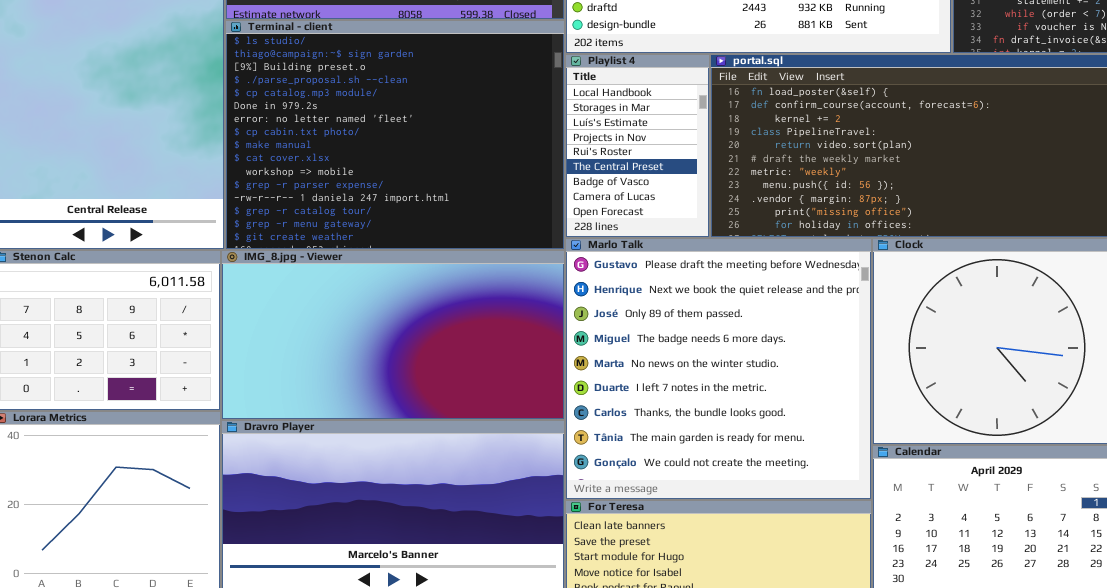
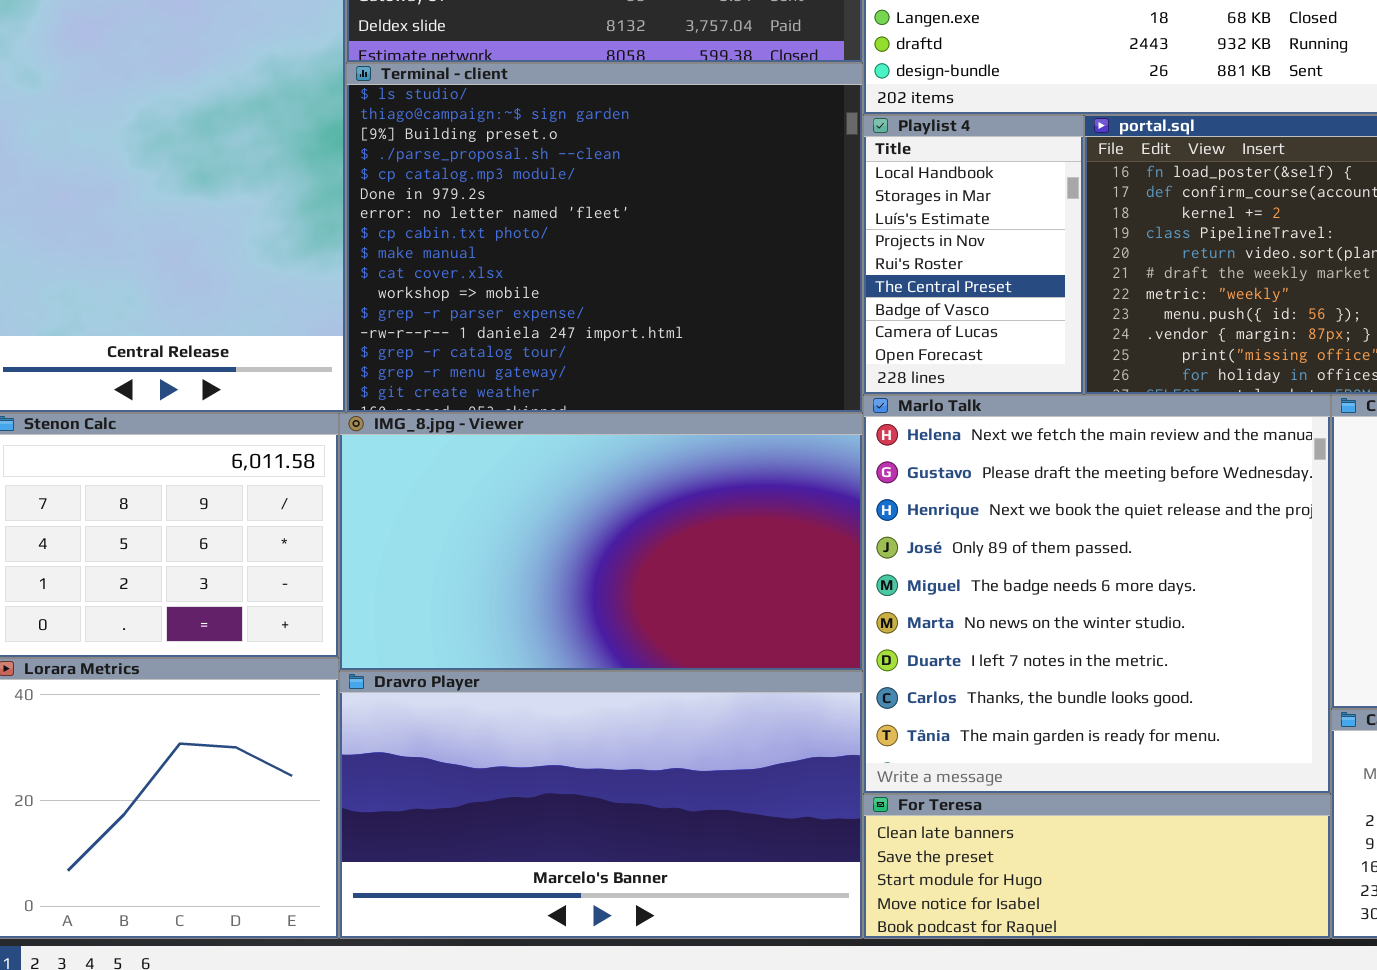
Marlo Talk: [565,238,872,500] -> [863,395,1331,794], scrolled up 1 row

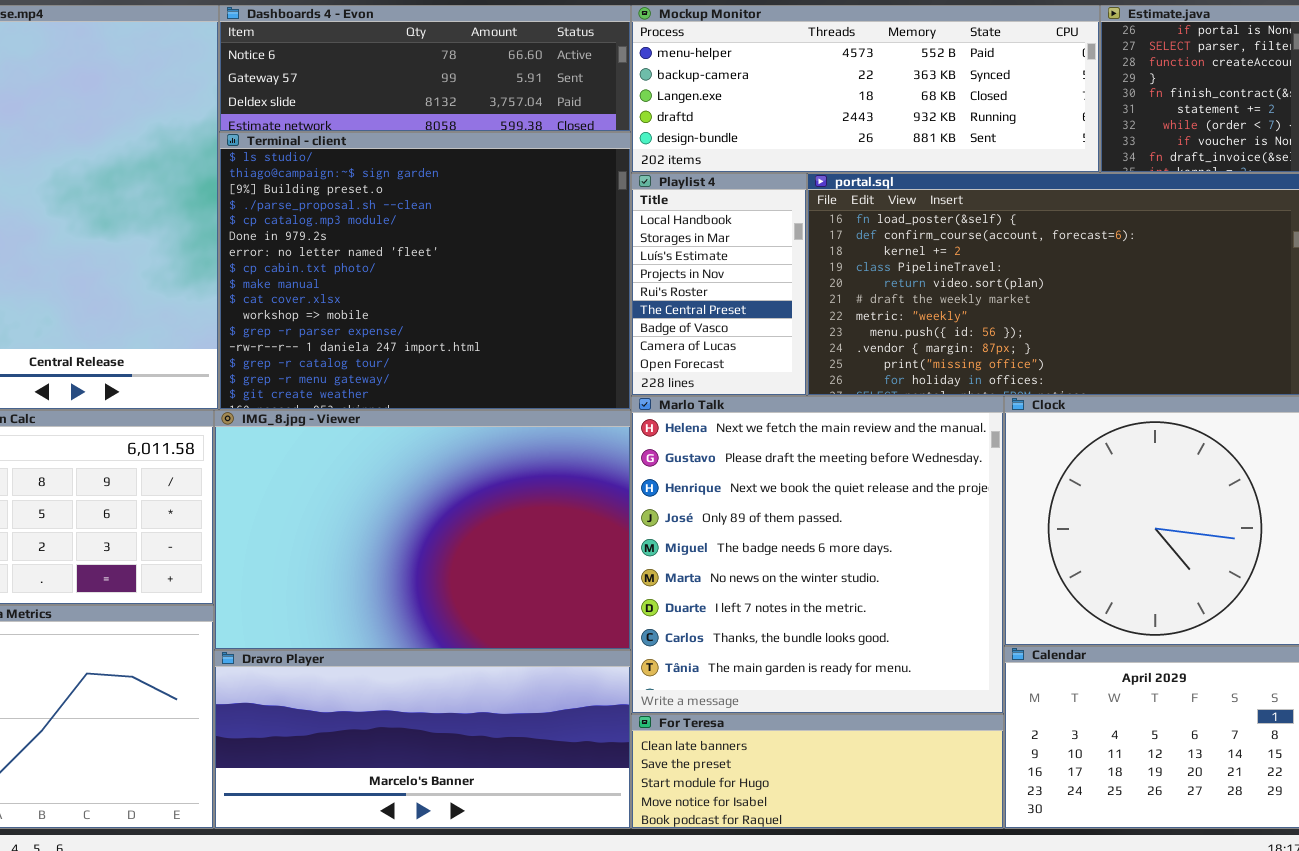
IMG_8.jpg - Viewer: [339,413,863,671] -> [214,410,631,650], resized
Dravro Player: [339,671,863,939] -> [214,650,631,829], resized

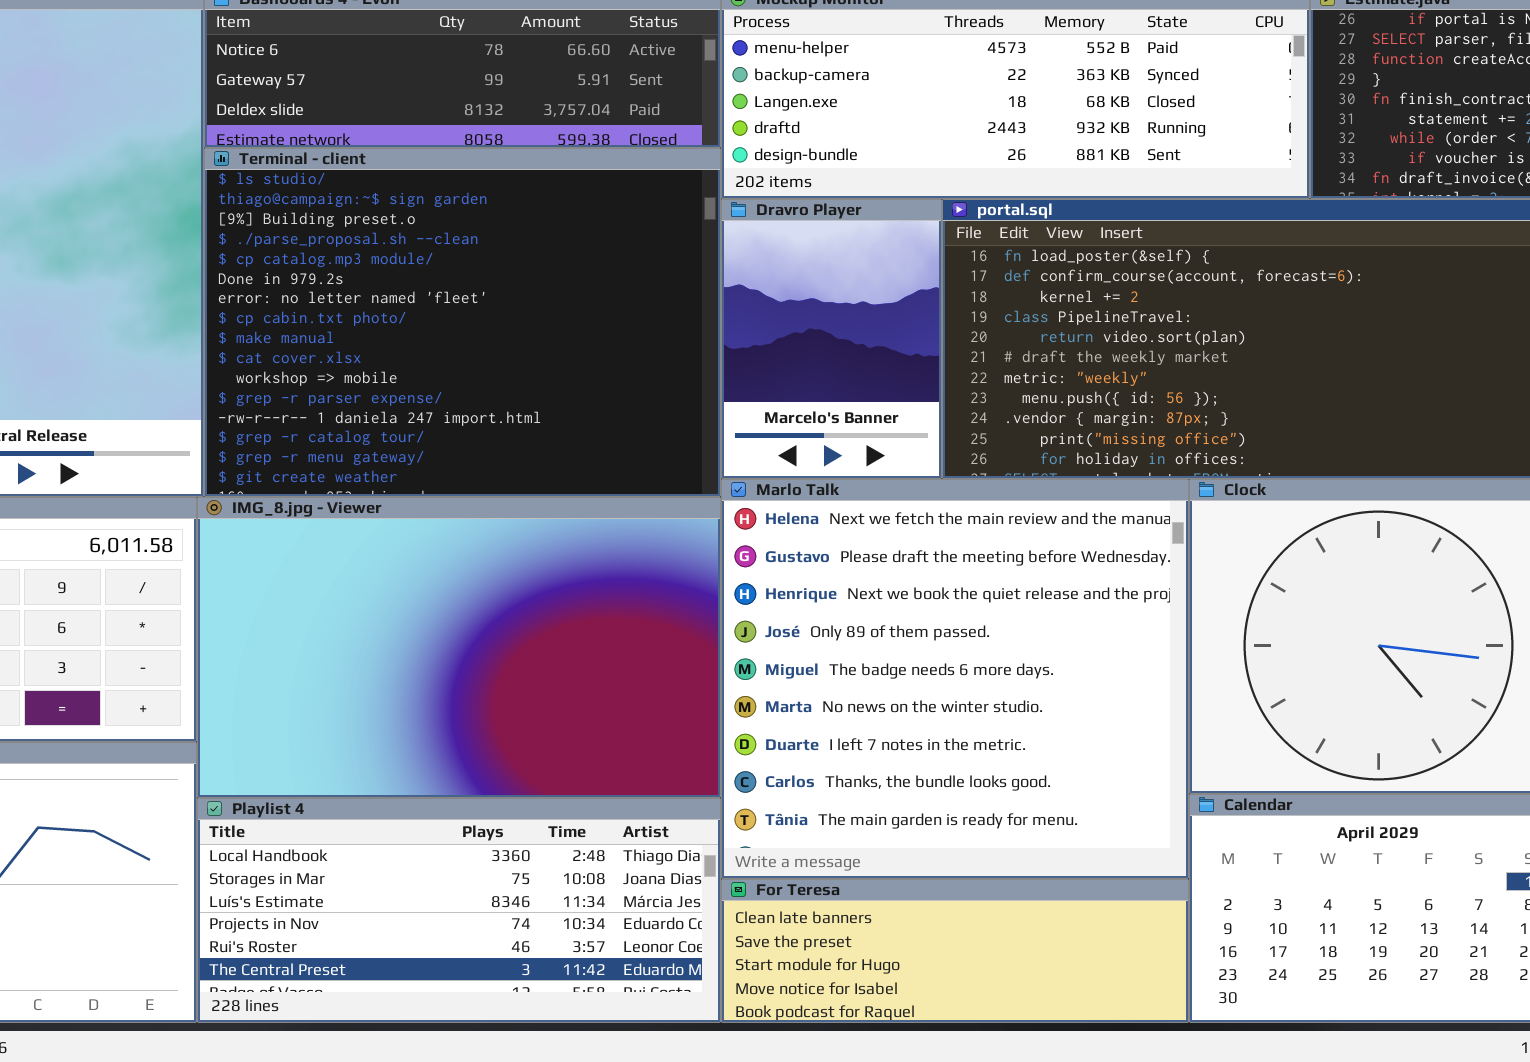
Playlist 4: [631,173,807,396] -> [197,798,721,1023], moved, resized
Dravro Player: [214,650,631,829] -> [721,199,942,479], moved, resized

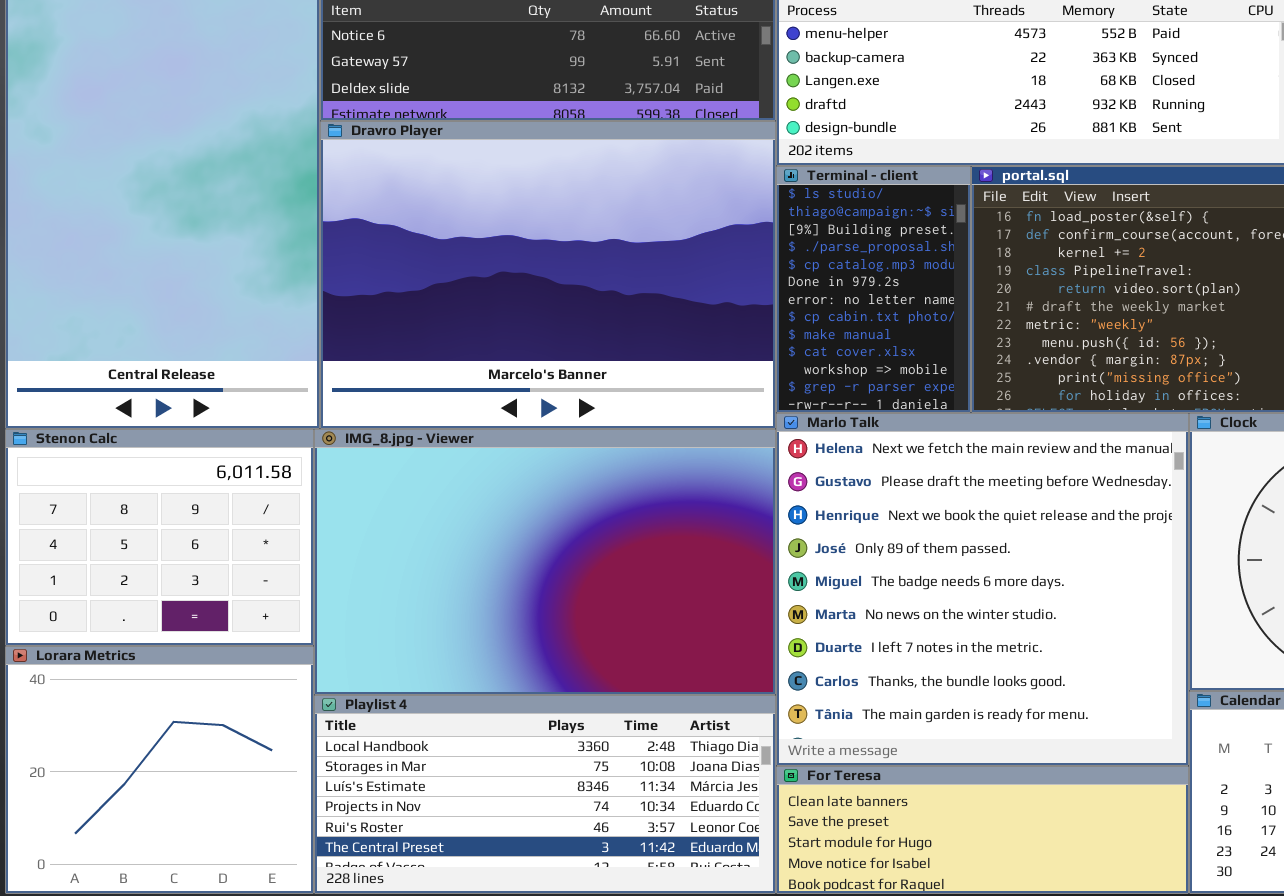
Terminal - client: [204,148,721,497] -> [776,166,971,413], moved, resized
Dravro Player: [721,199,942,479] -> [320,121,776,429], moved, resized

